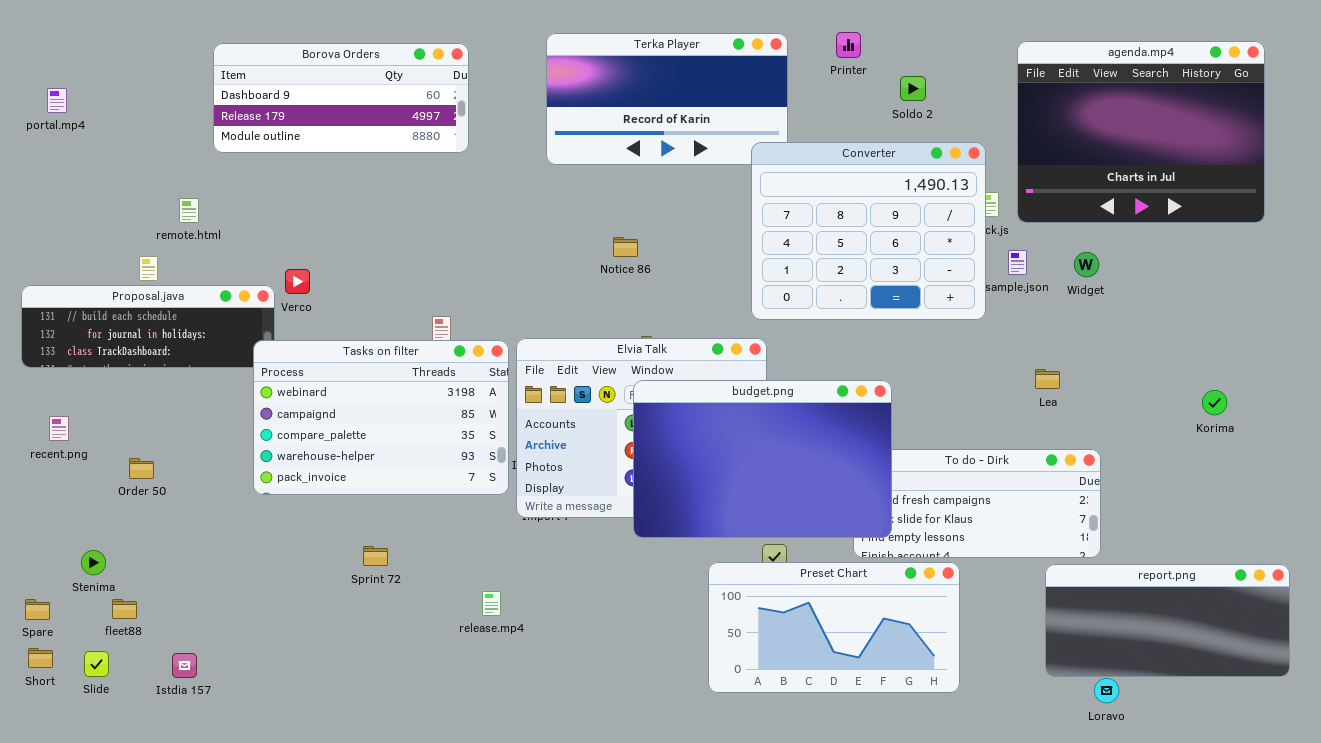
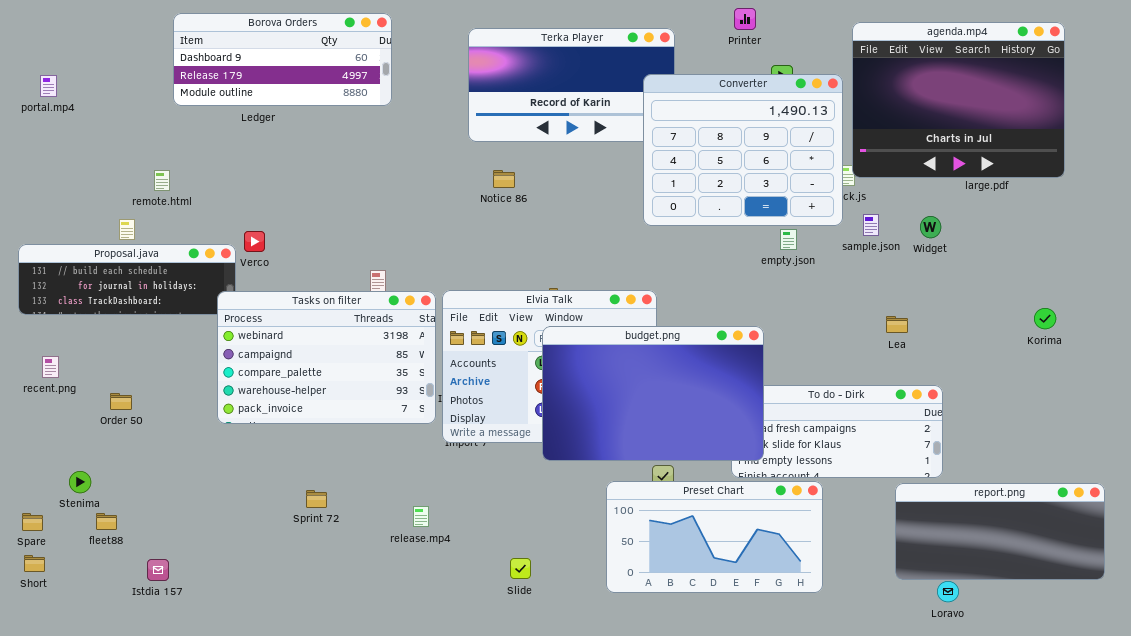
Printer: [836,32,861,58] -> [734,8,756,30], moved
agenda.mp4: [1017,41,1265,223] -> [852,22,1065,178], moved
Borova Orders: [213,43,469,153] -> [173,13,392,106], moved
Converter: [751,142,986,320] -> [643,74,843,226], moved
Notice 86: [613,237,638,257] -> [493,170,515,188], moved
Korima: [1202,390,1227,415] -> [1034,308,1056,329], moved
Sprint 72: [363,546,388,566] -> [306,490,327,508], moved
Slide: [84,651,109,677] -> [510,558,531,579], moved

